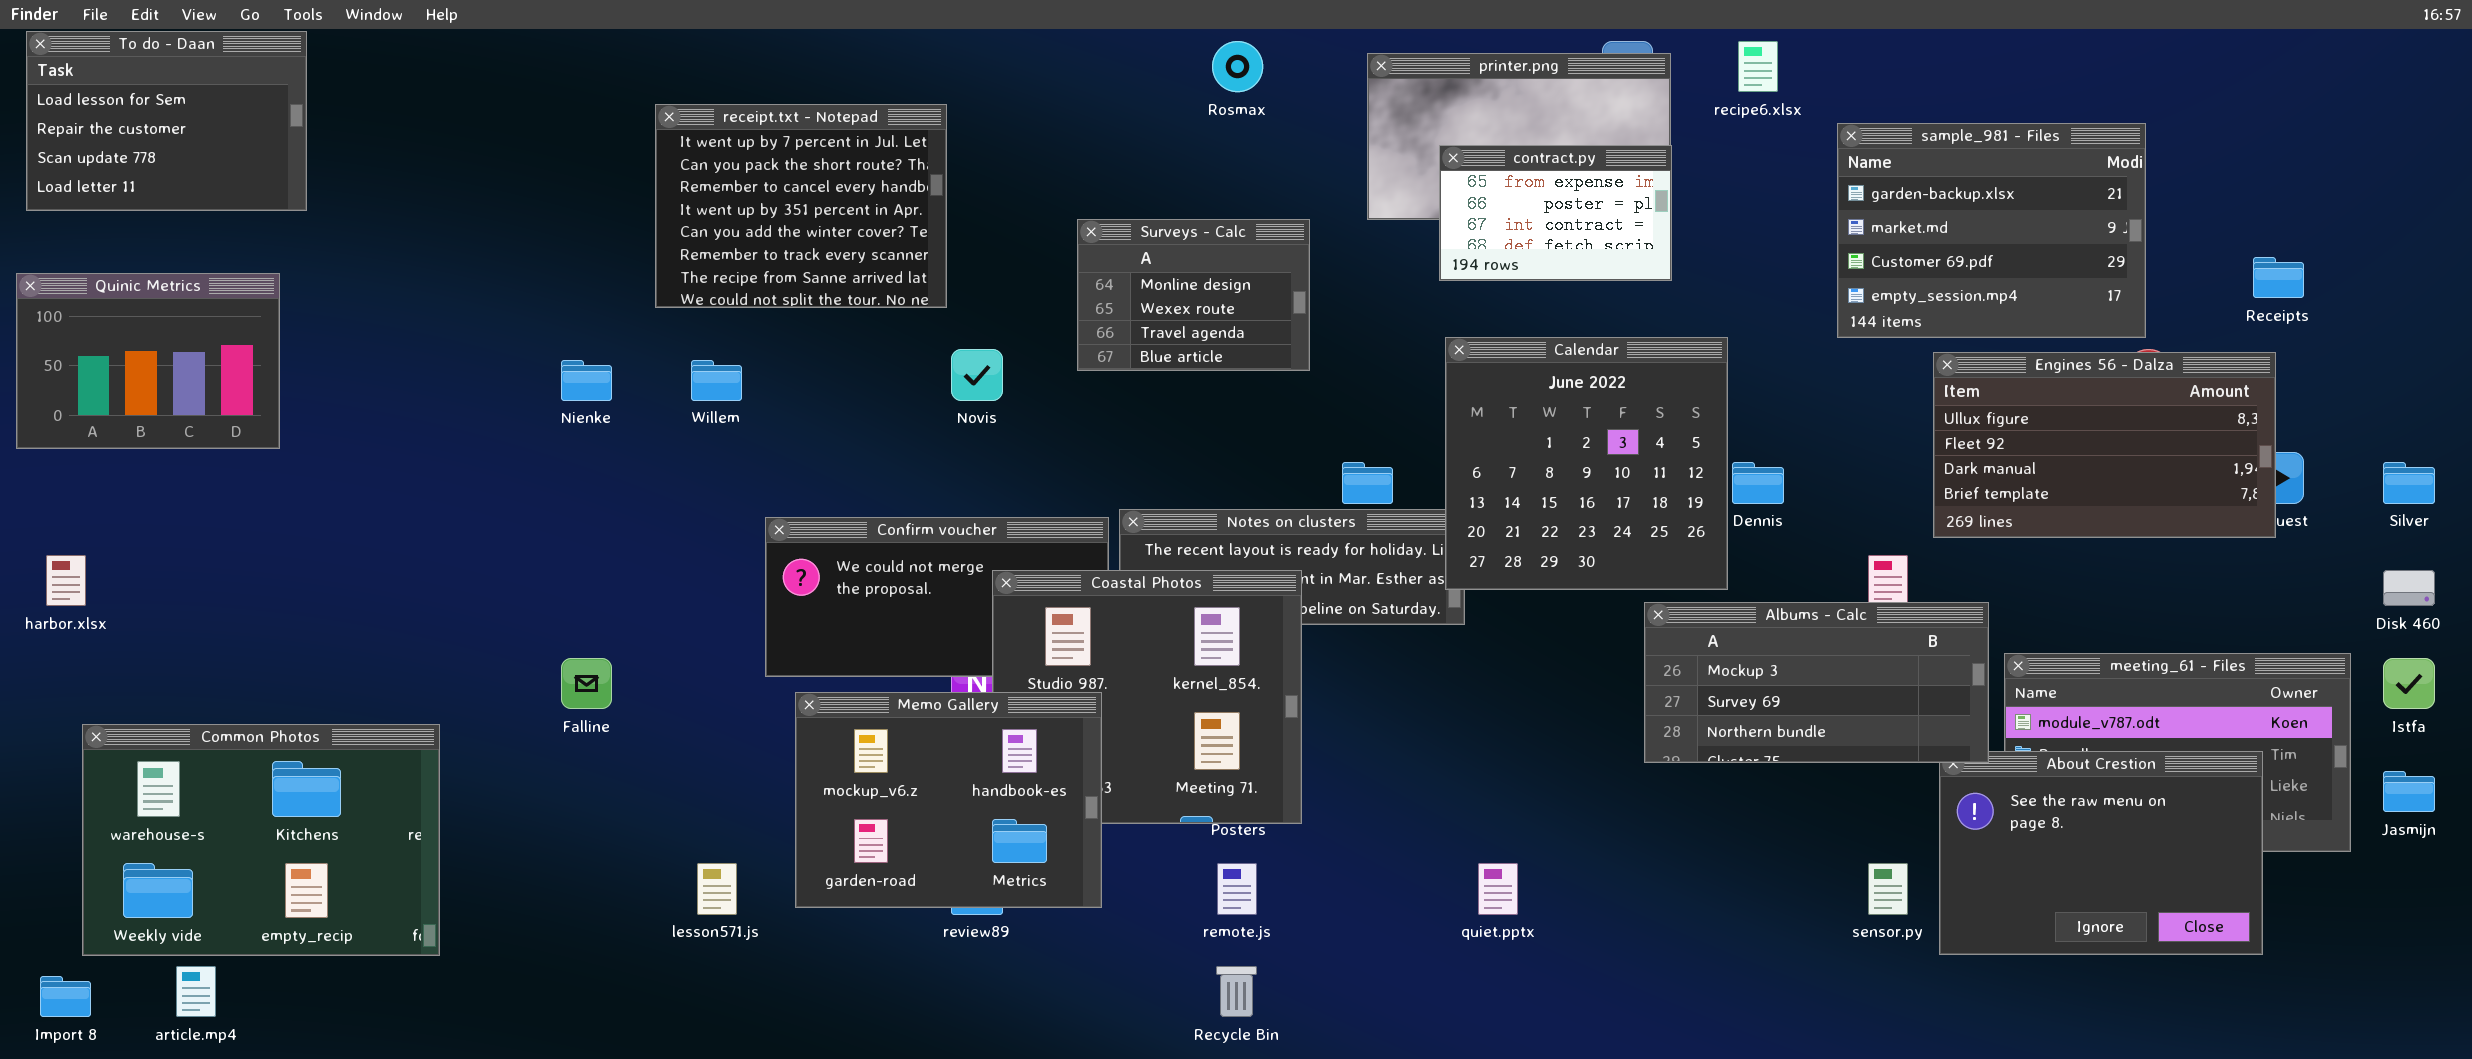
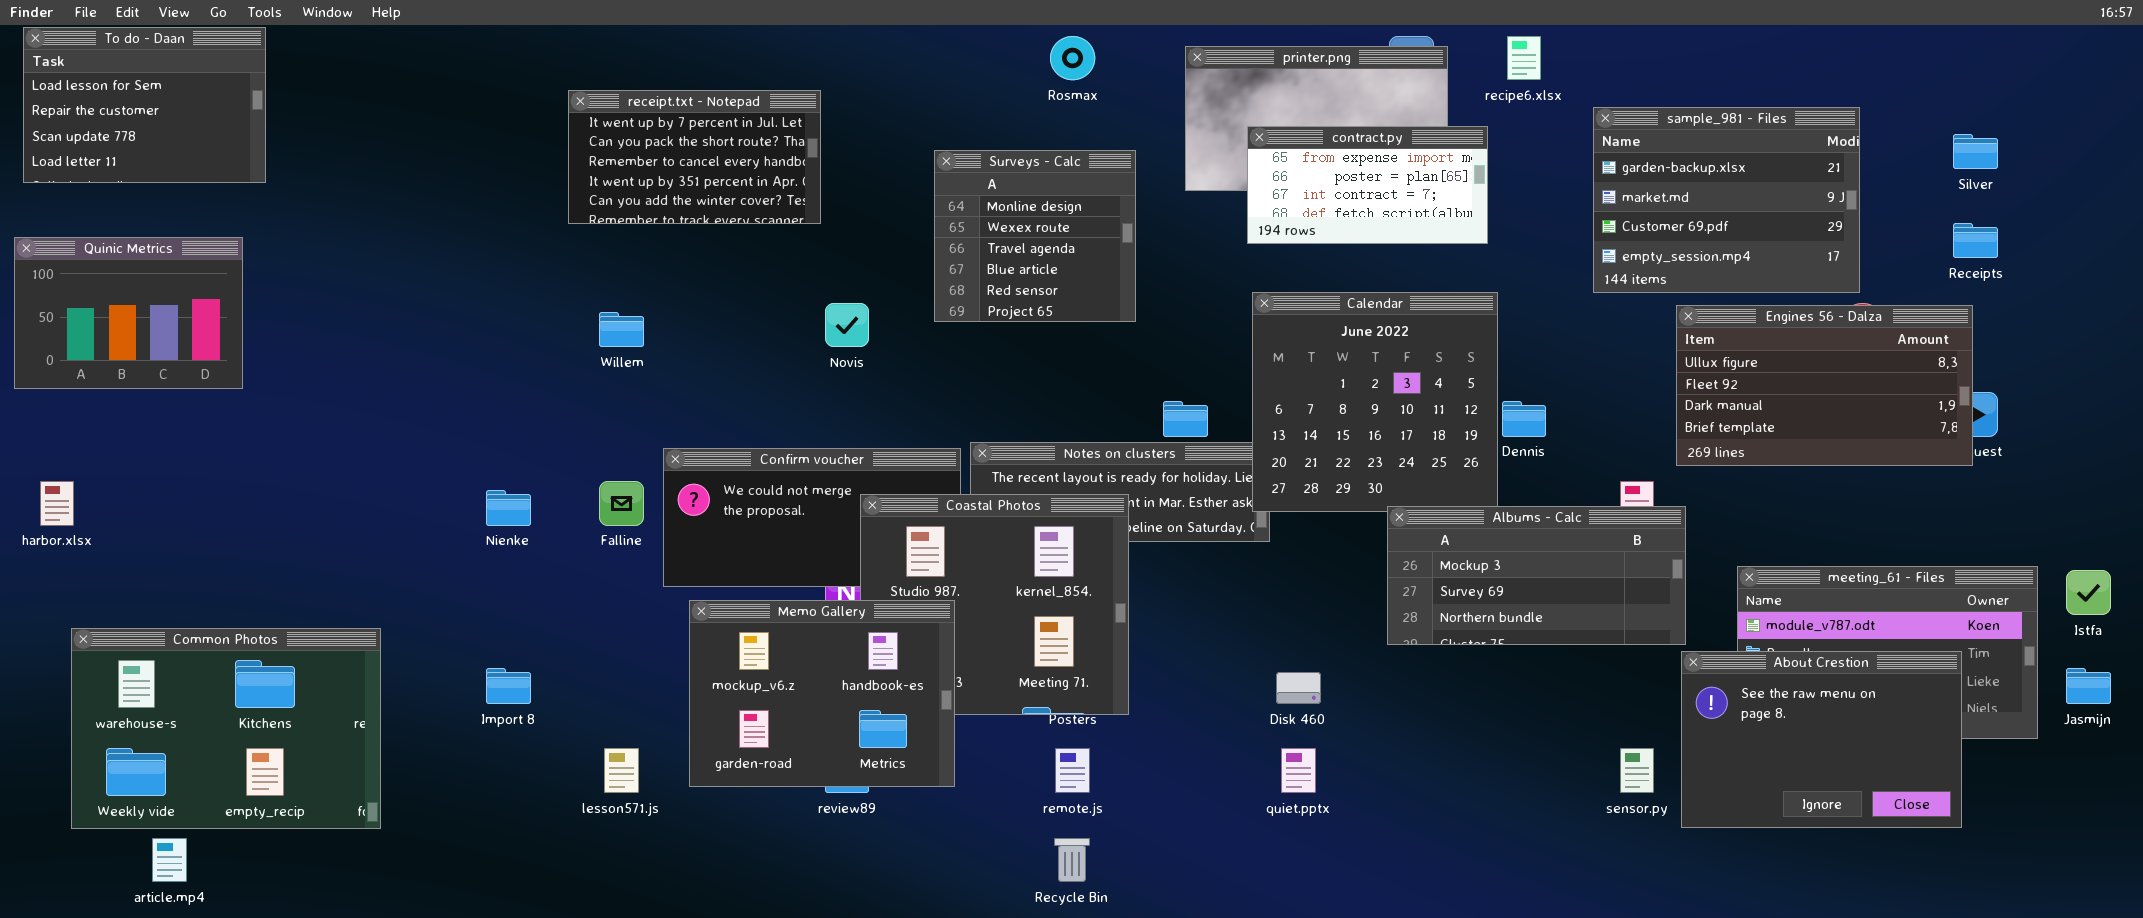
receipt.txt - Notepad: [655,104,947,308] -> [568,90,821,224], resized
contract.py: [1439,145,1672,281] -> [1247,126,1488,244], resized
Surveys - Calc: [1077,219,1310,371] -> [934,150,1136,322], resized
Nienke: [561,360,612,401] -> [486,490,531,526], moved
Silver: [2383,462,2435,504] -> [1953,134,1998,169], moved
Disk 460: [2383,570,2435,606] -> [1276,672,1321,704], moved
Albums - Calc: [1644,602,1989,763] -> [1387,506,1686,645], moved
Falline: [561,658,612,709] -> [599,481,644,526], moved
Import 8: [40,976,91,1017] -> [486,668,531,704], moved

